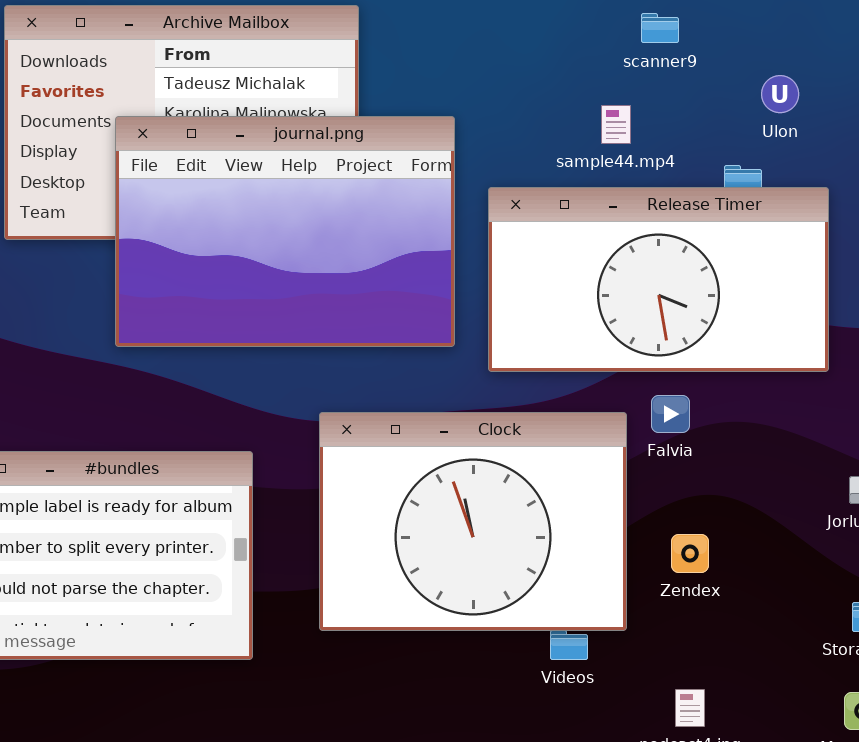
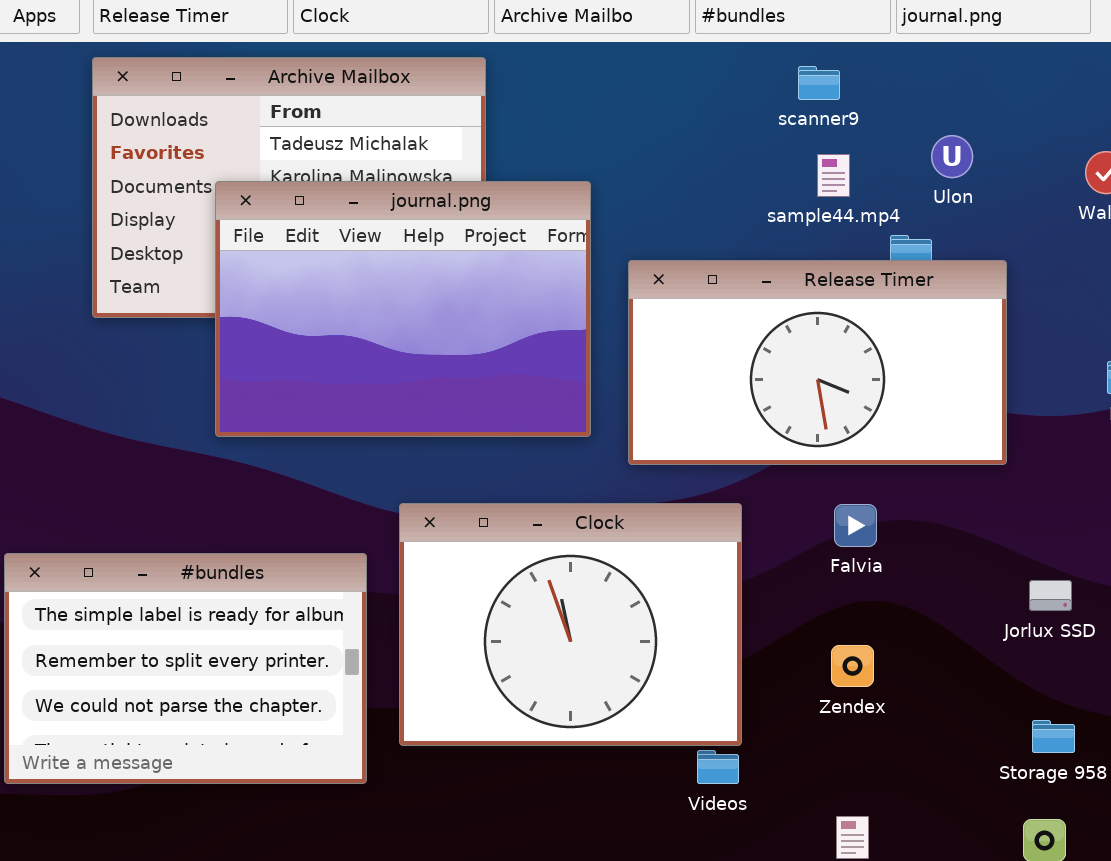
sample44.mp4: [601,105,631,144] -> [817,154,850,197], moved
Falvia: [651,395,690,433] -> [834,504,877,547], moved
Clock: [319,412,627,631] -> [399,503,742,746], moved

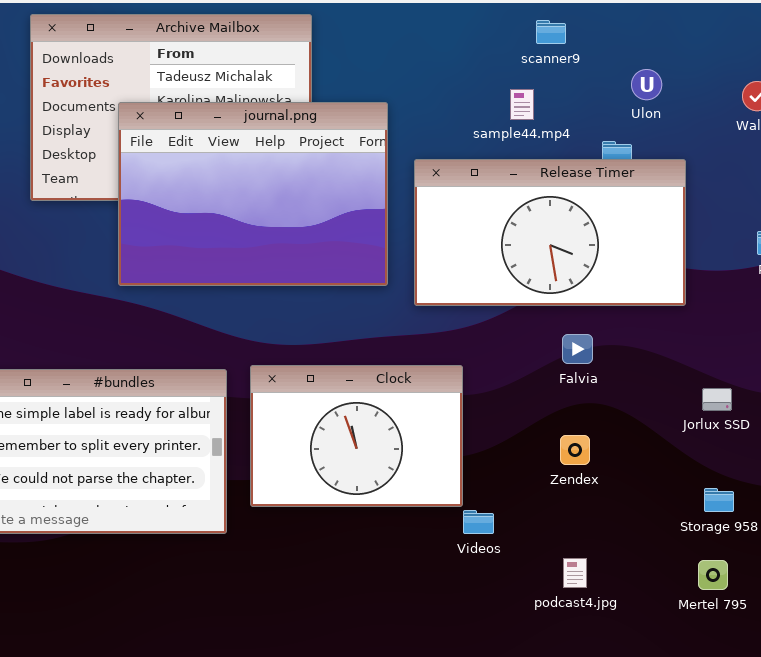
sample44.mp4: [817,154,850,197] -> [510,89,534,120], moved
Clock: [399,503,742,746] -> [250,365,463,507], resized

